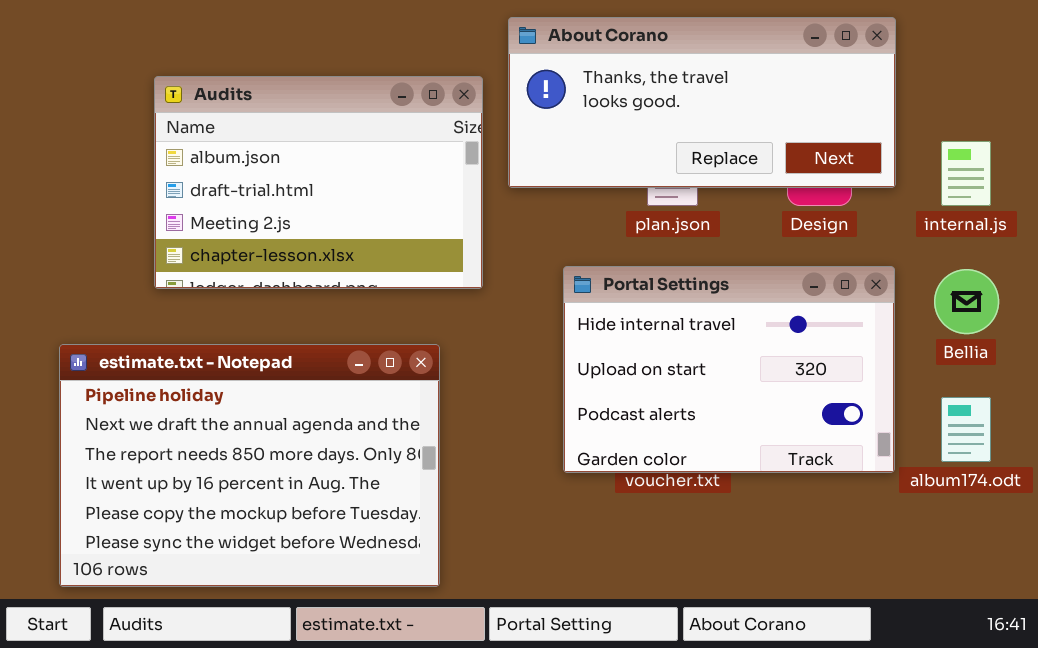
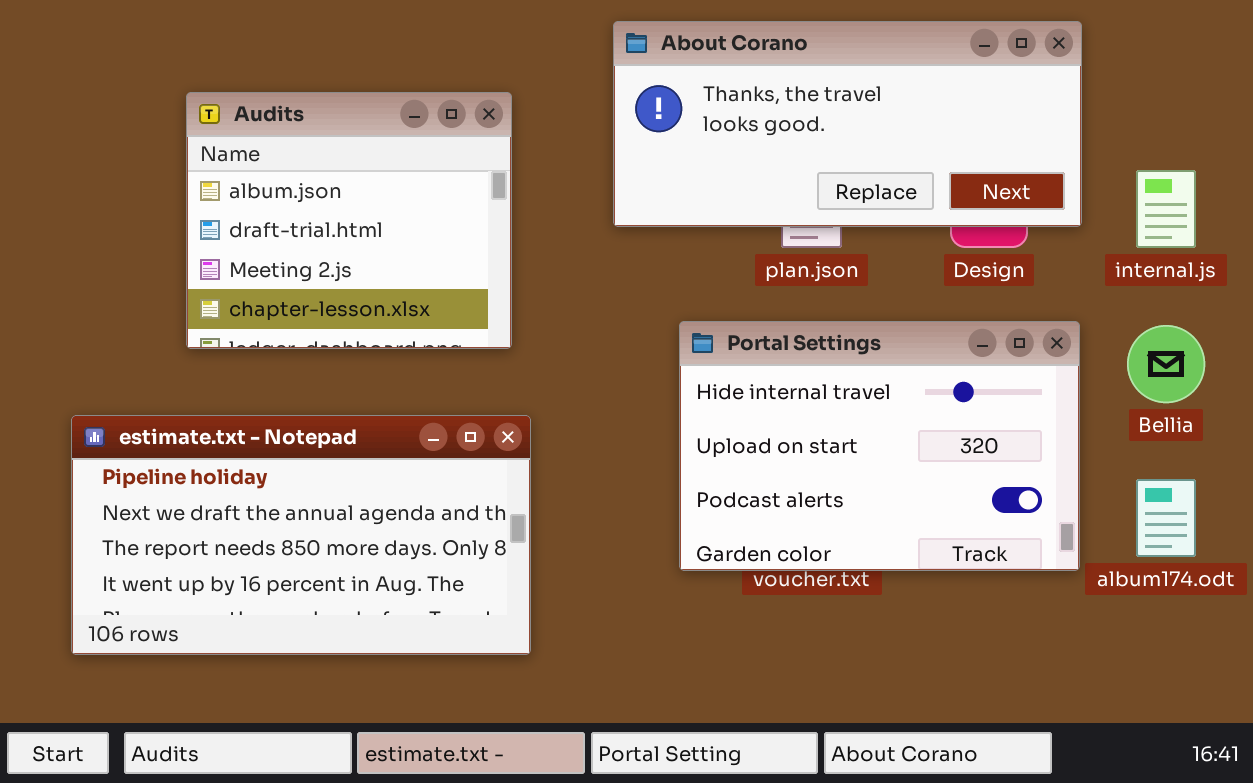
Audits: [154,76,483,289] -> [186,92,512,349], resized
estimate.txt - Notepad: [59,344,440,587] -> [71,415,531,655], resized

